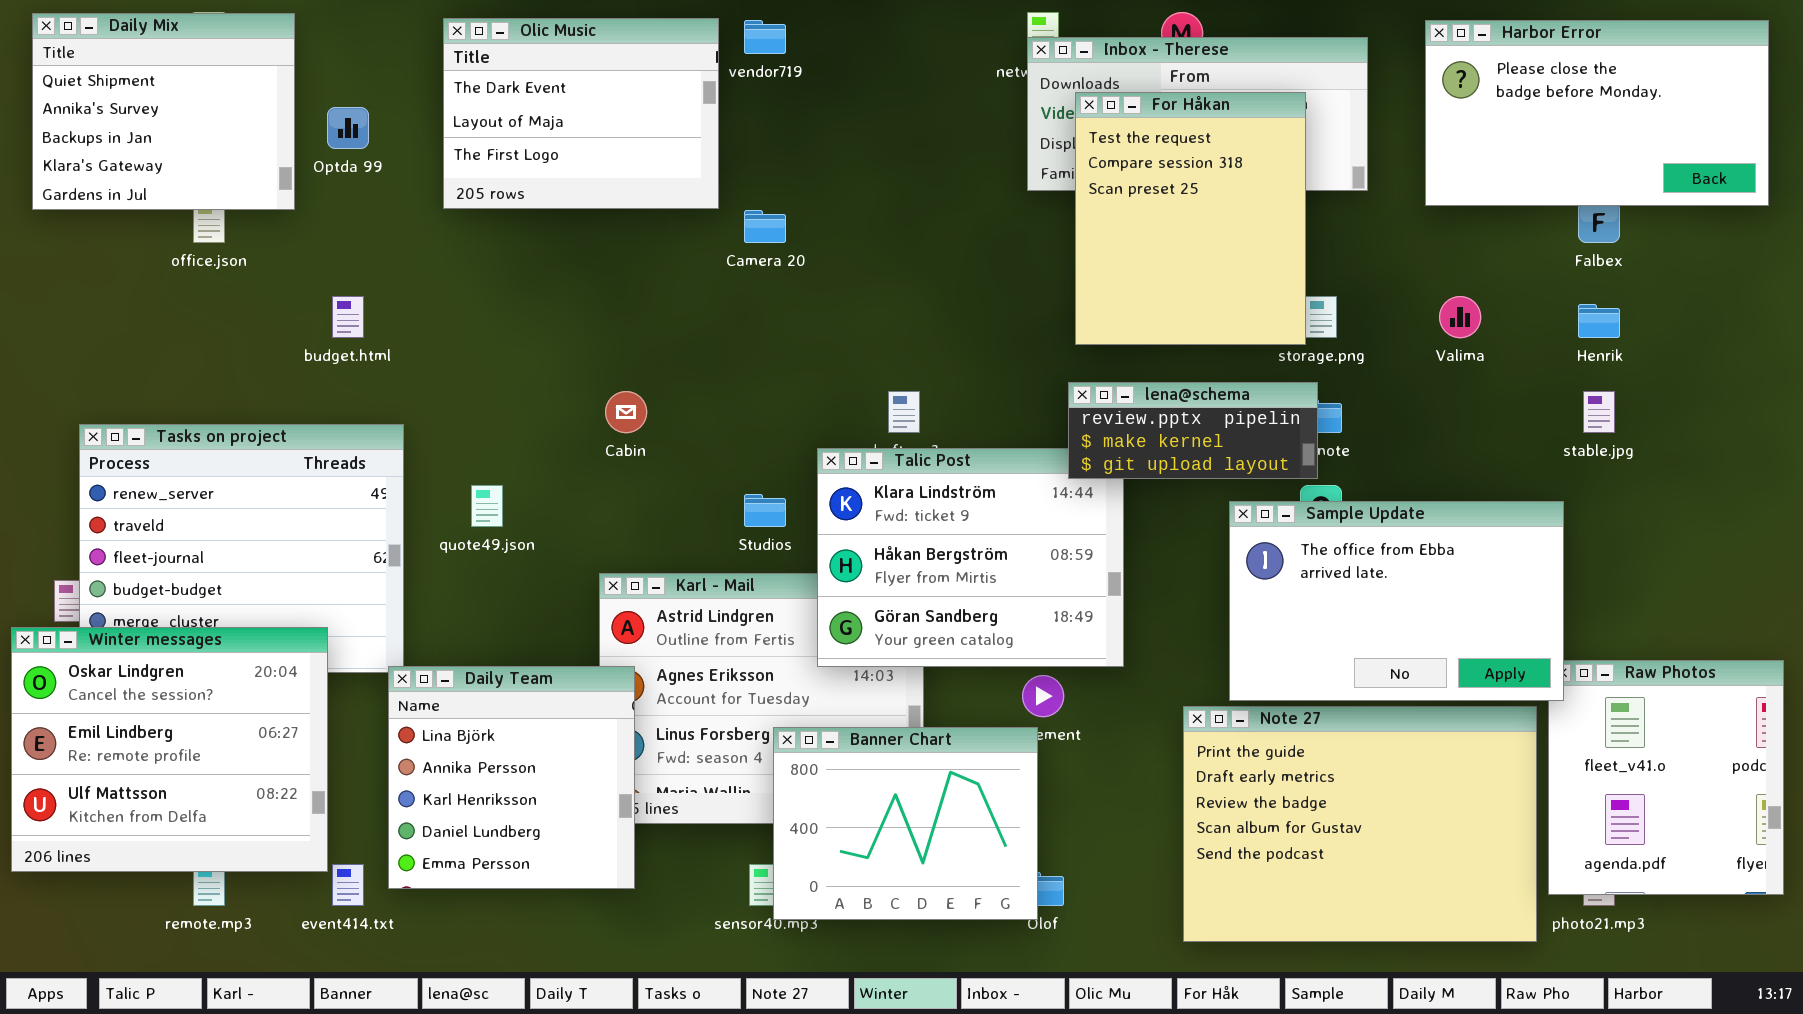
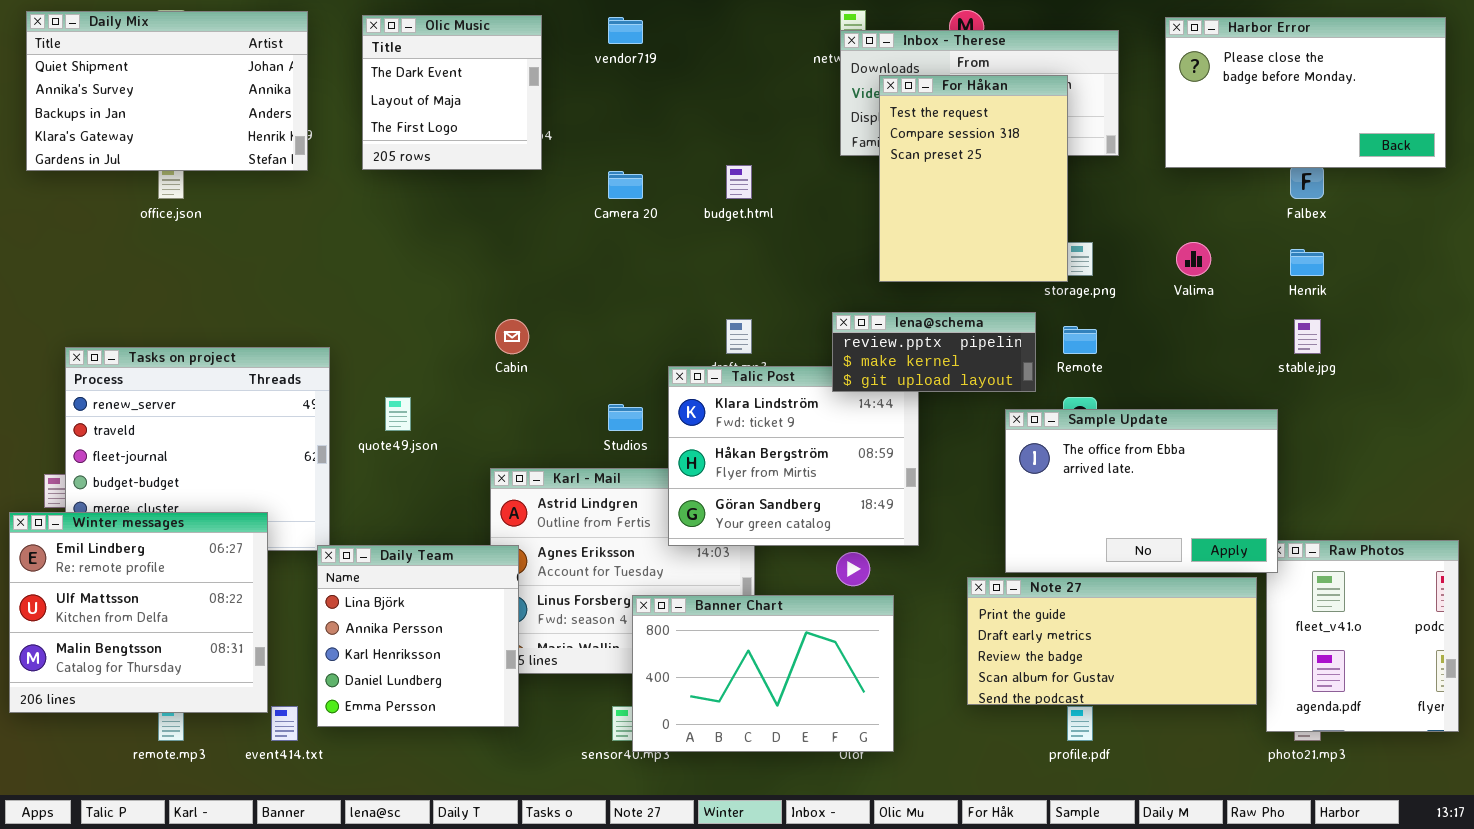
Daily Mix: [32,13,295,210] -> [26,11,308,171], resized
Olic Music: [443,18,719,209] -> [362,15,542,170], resized
budget.html: [332,296,364,338] -> [726,165,752,199], moved
lena@schema: [1068,382,1318,479] -> [832,312,1036,392], moved
Winter messages: [11,627,328,872] -> [9,512,268,713], scrolled down 1 row
Note 27: [1183,706,1537,942] -> [967,577,1257,705], resized
Banner Chart: [773,727,1038,920] -> [632,595,894,752], resized

